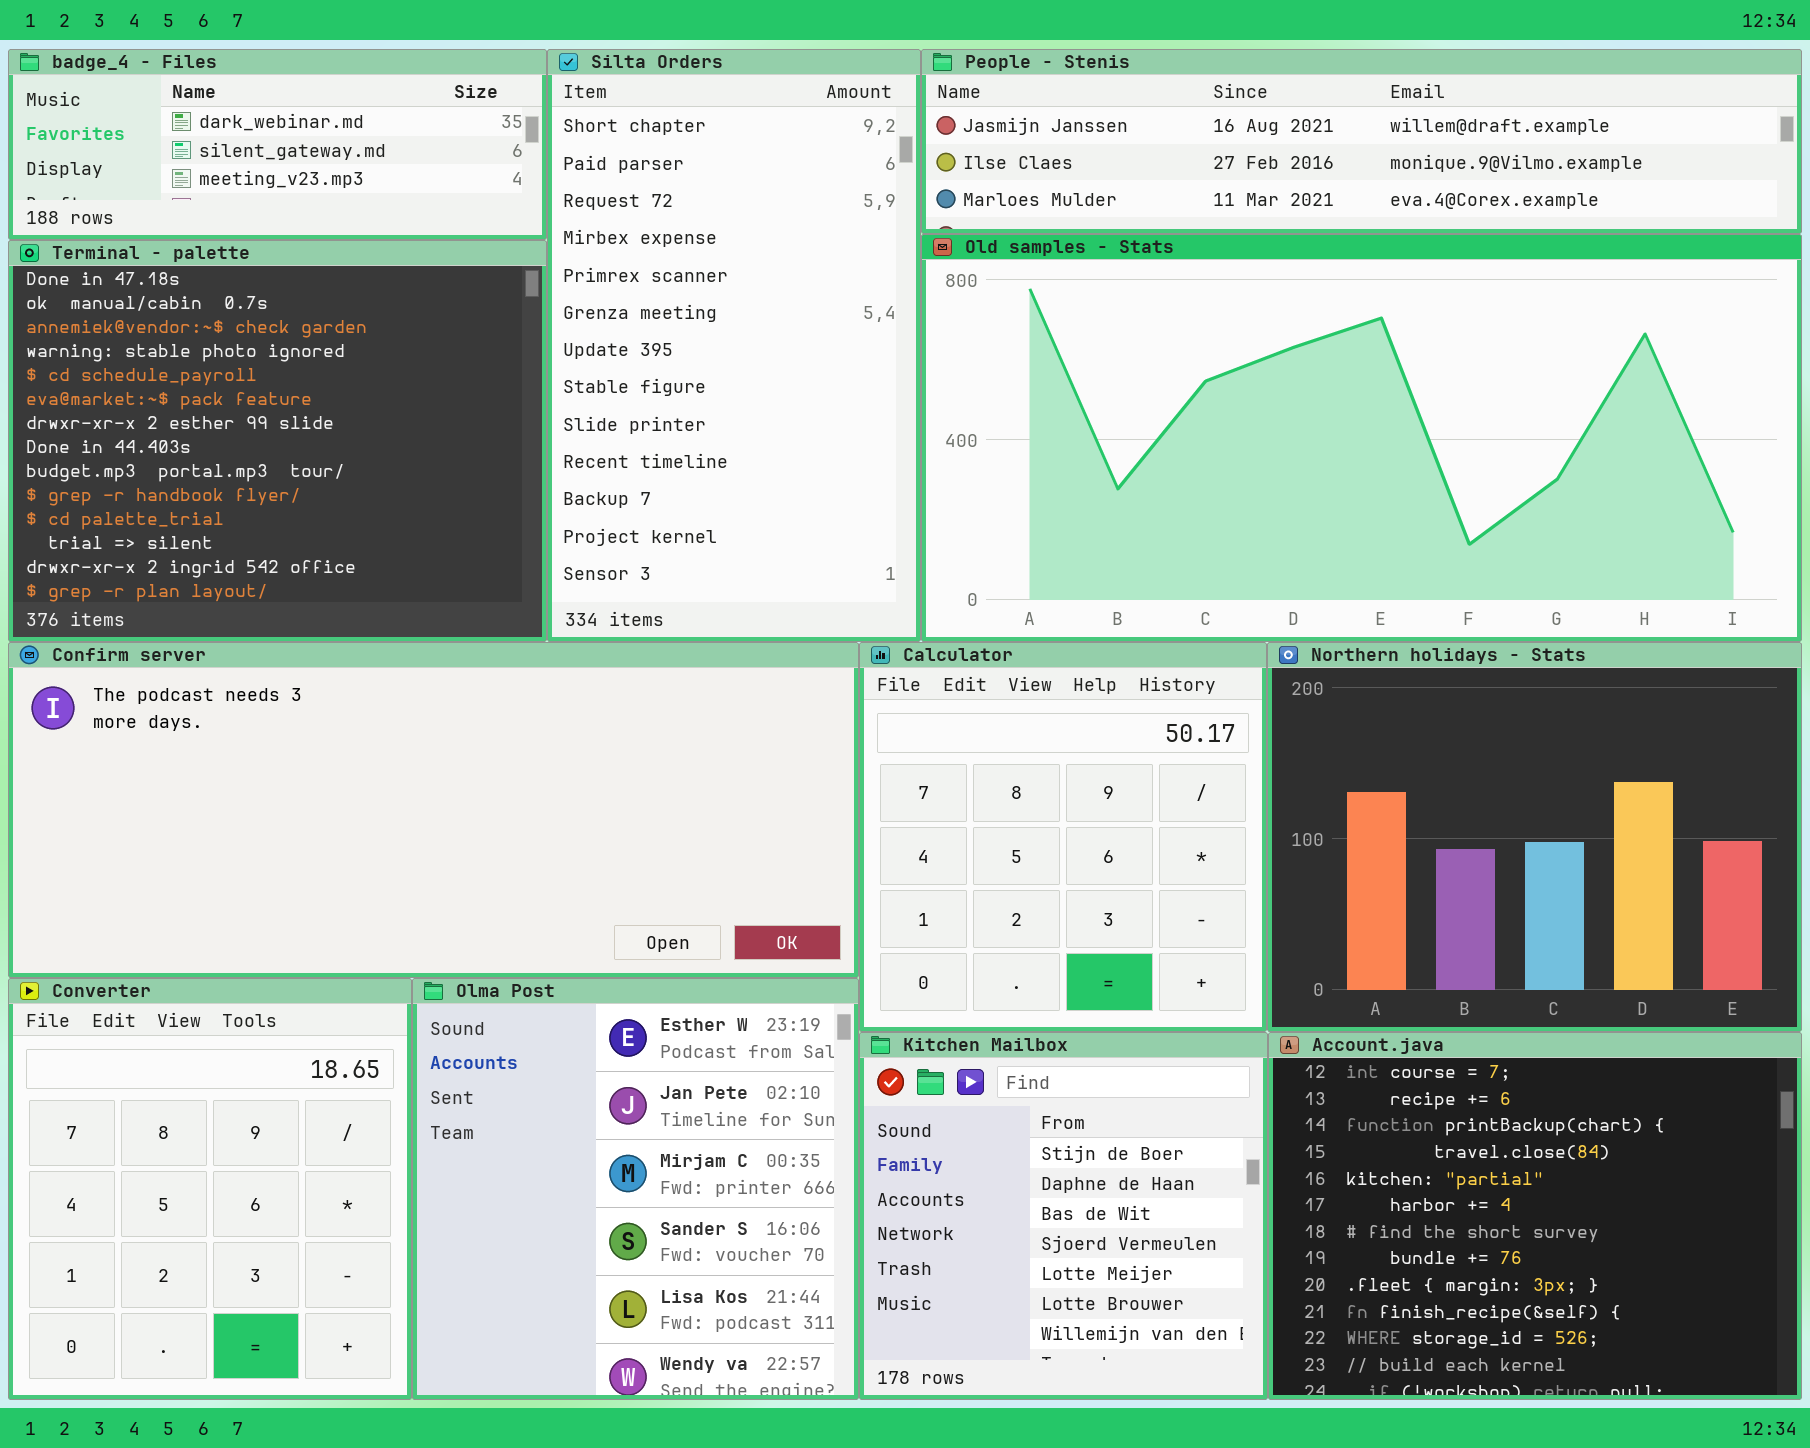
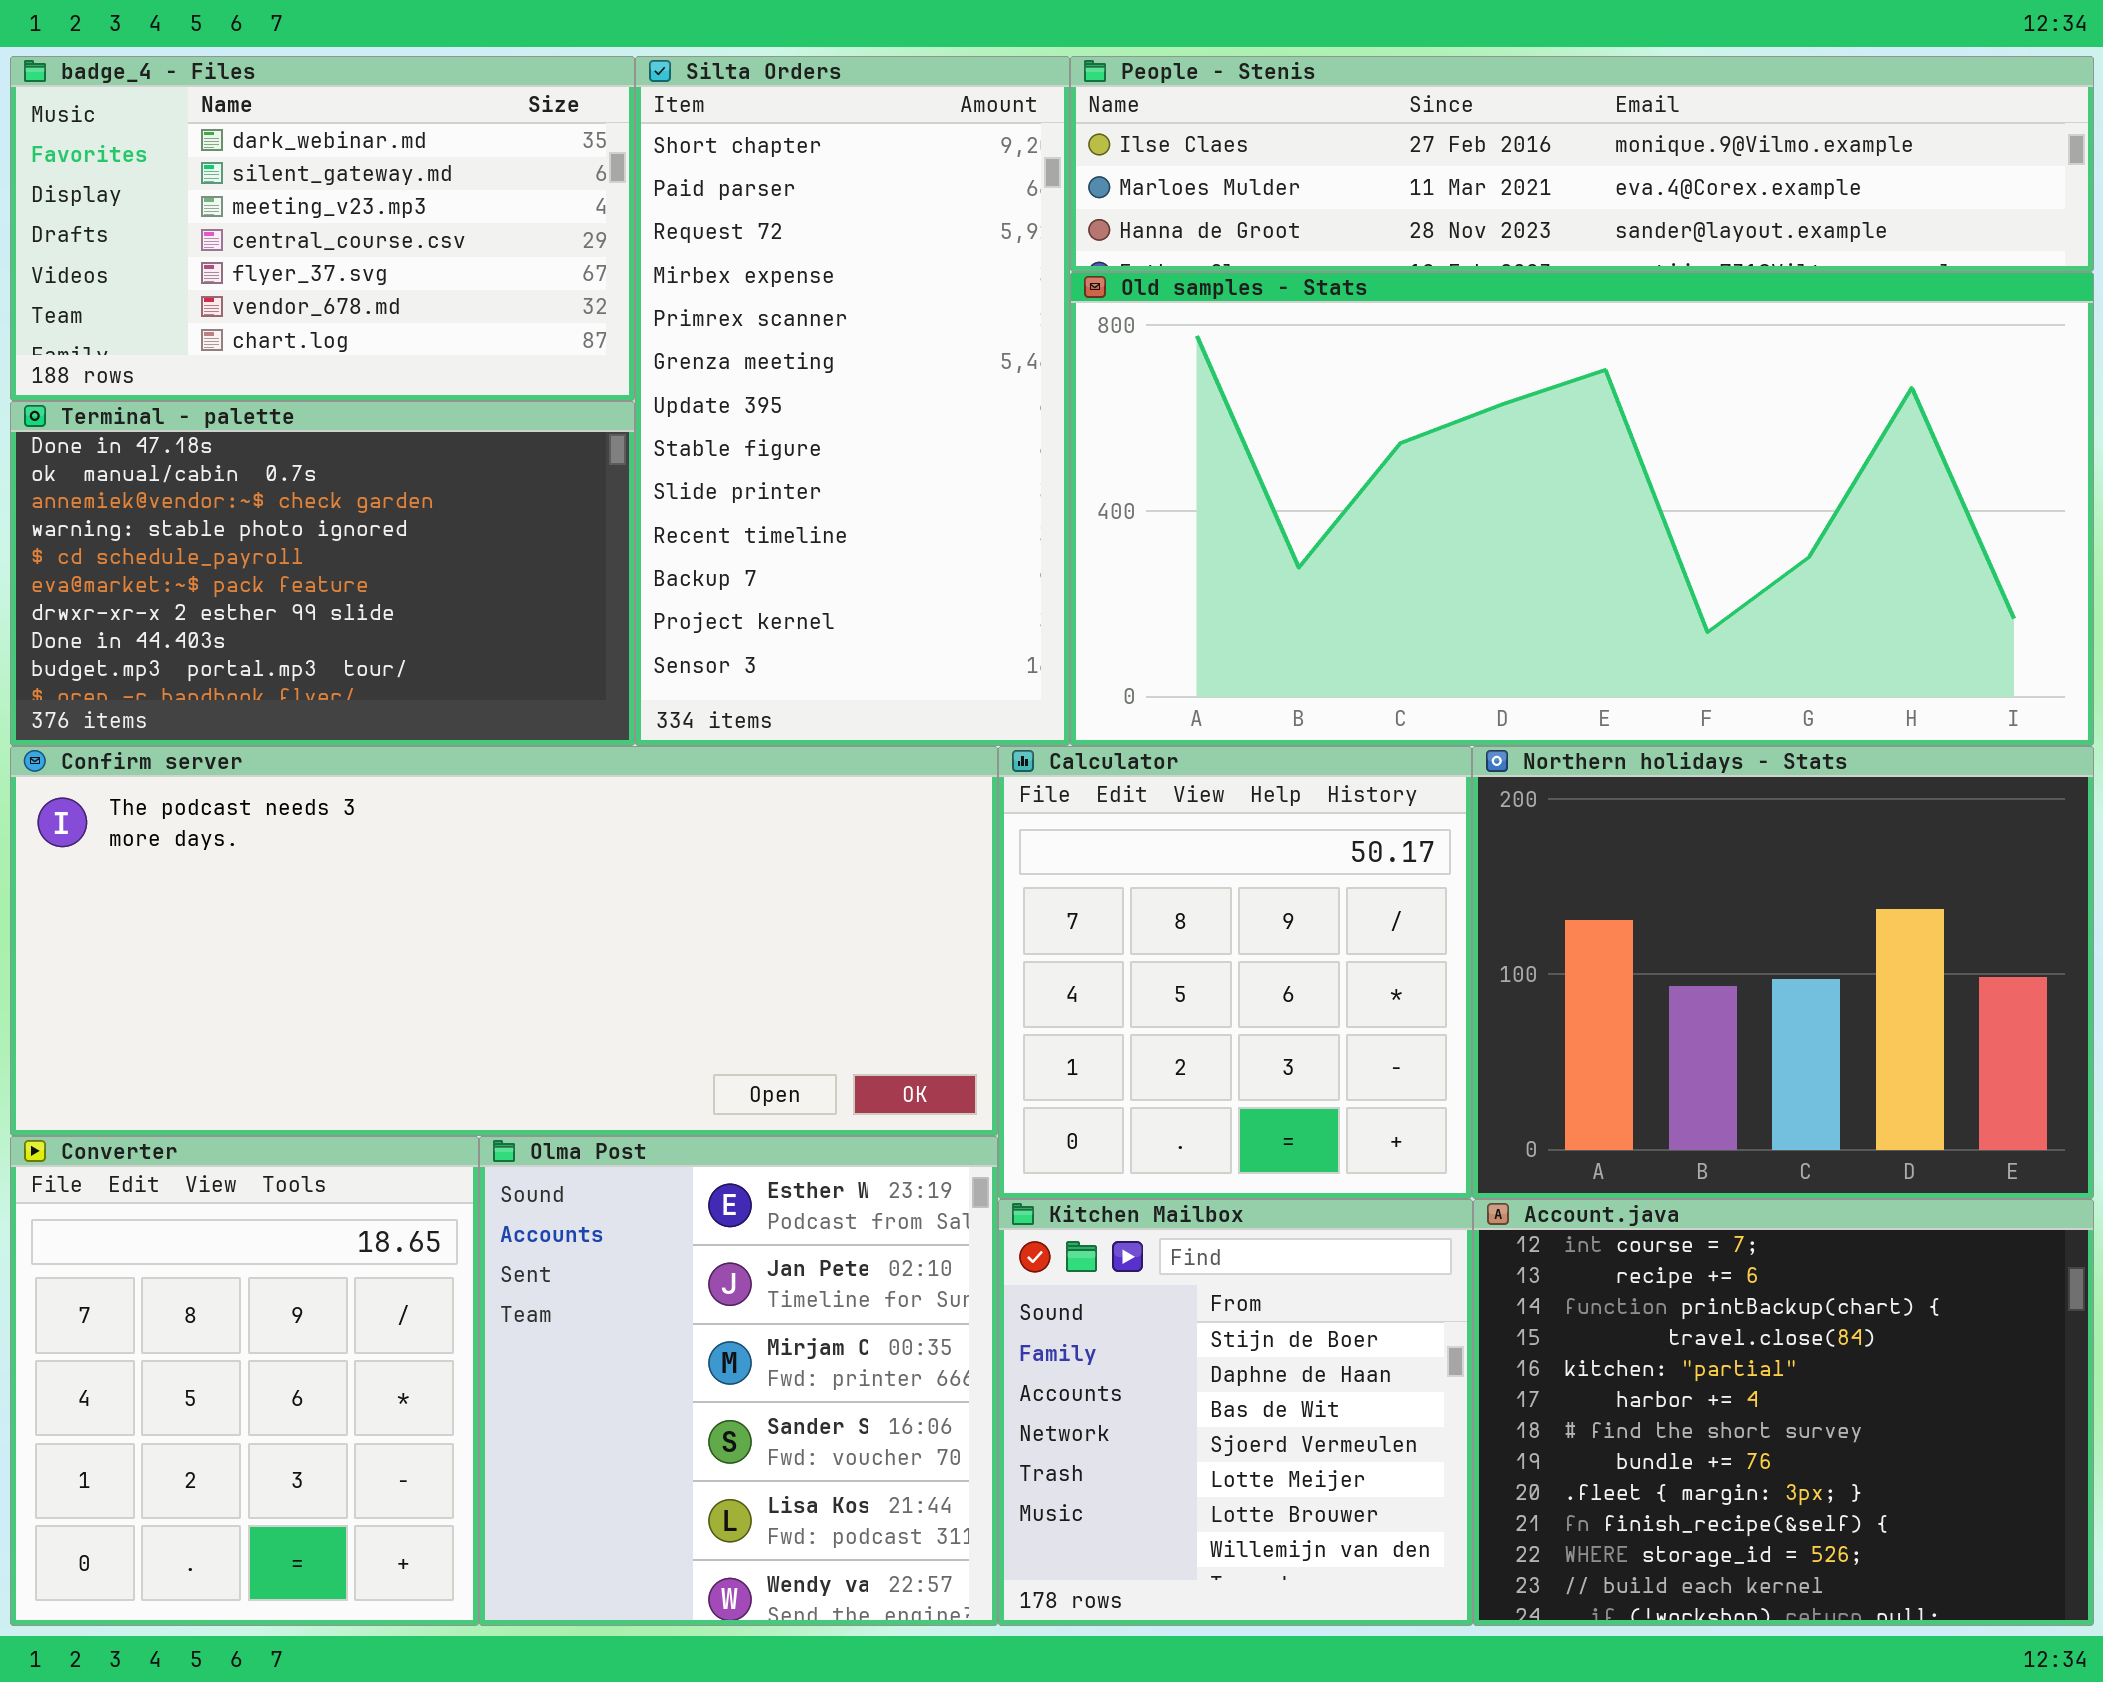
badge_4 - Files: [8,49,547,240] -> [10,56,635,401], resized
People - Stenis: [921,49,1802,234] -> [1070,56,2094,272], scrolled down 1 row
Terminal - palette: [8,240,547,642] -> [10,401,635,746], resized

